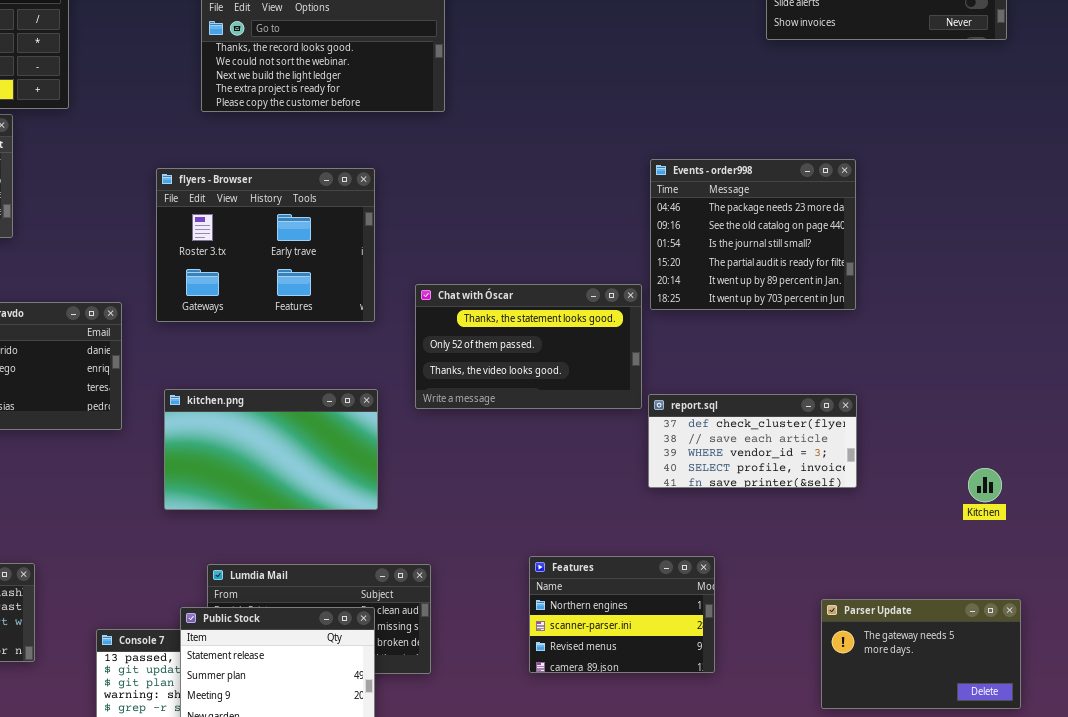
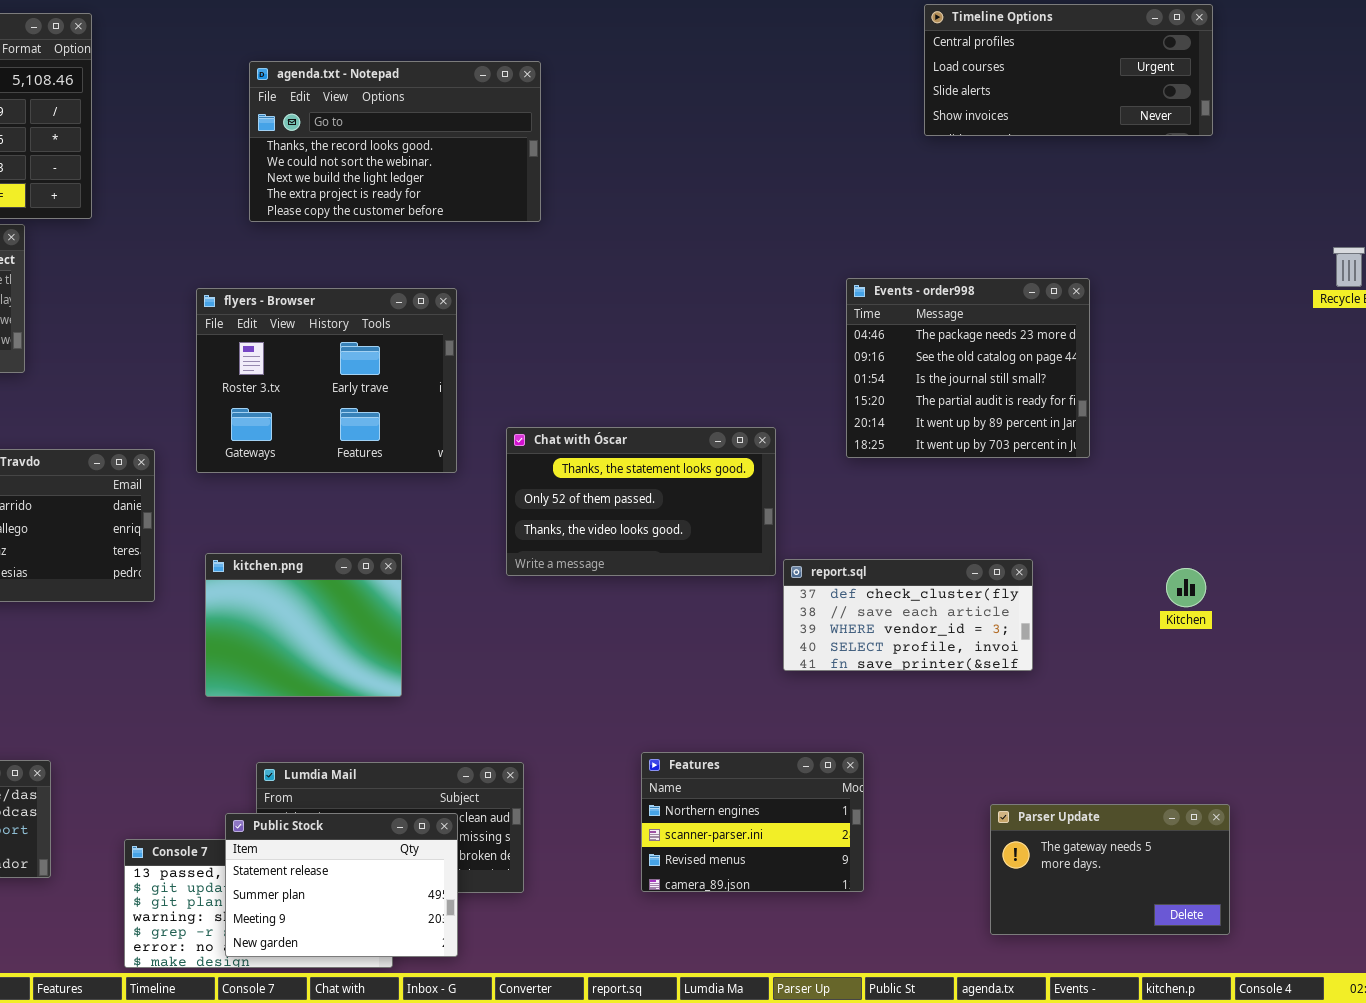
Events - order998: [650,159,856,310] -> [846,278,1090,458], moved
kitchen.png: [164,389,378,510] -> [205,553,402,697], resized
Kitchen: [968,468,1002,502] -> [1166,568,1206,607], moved

